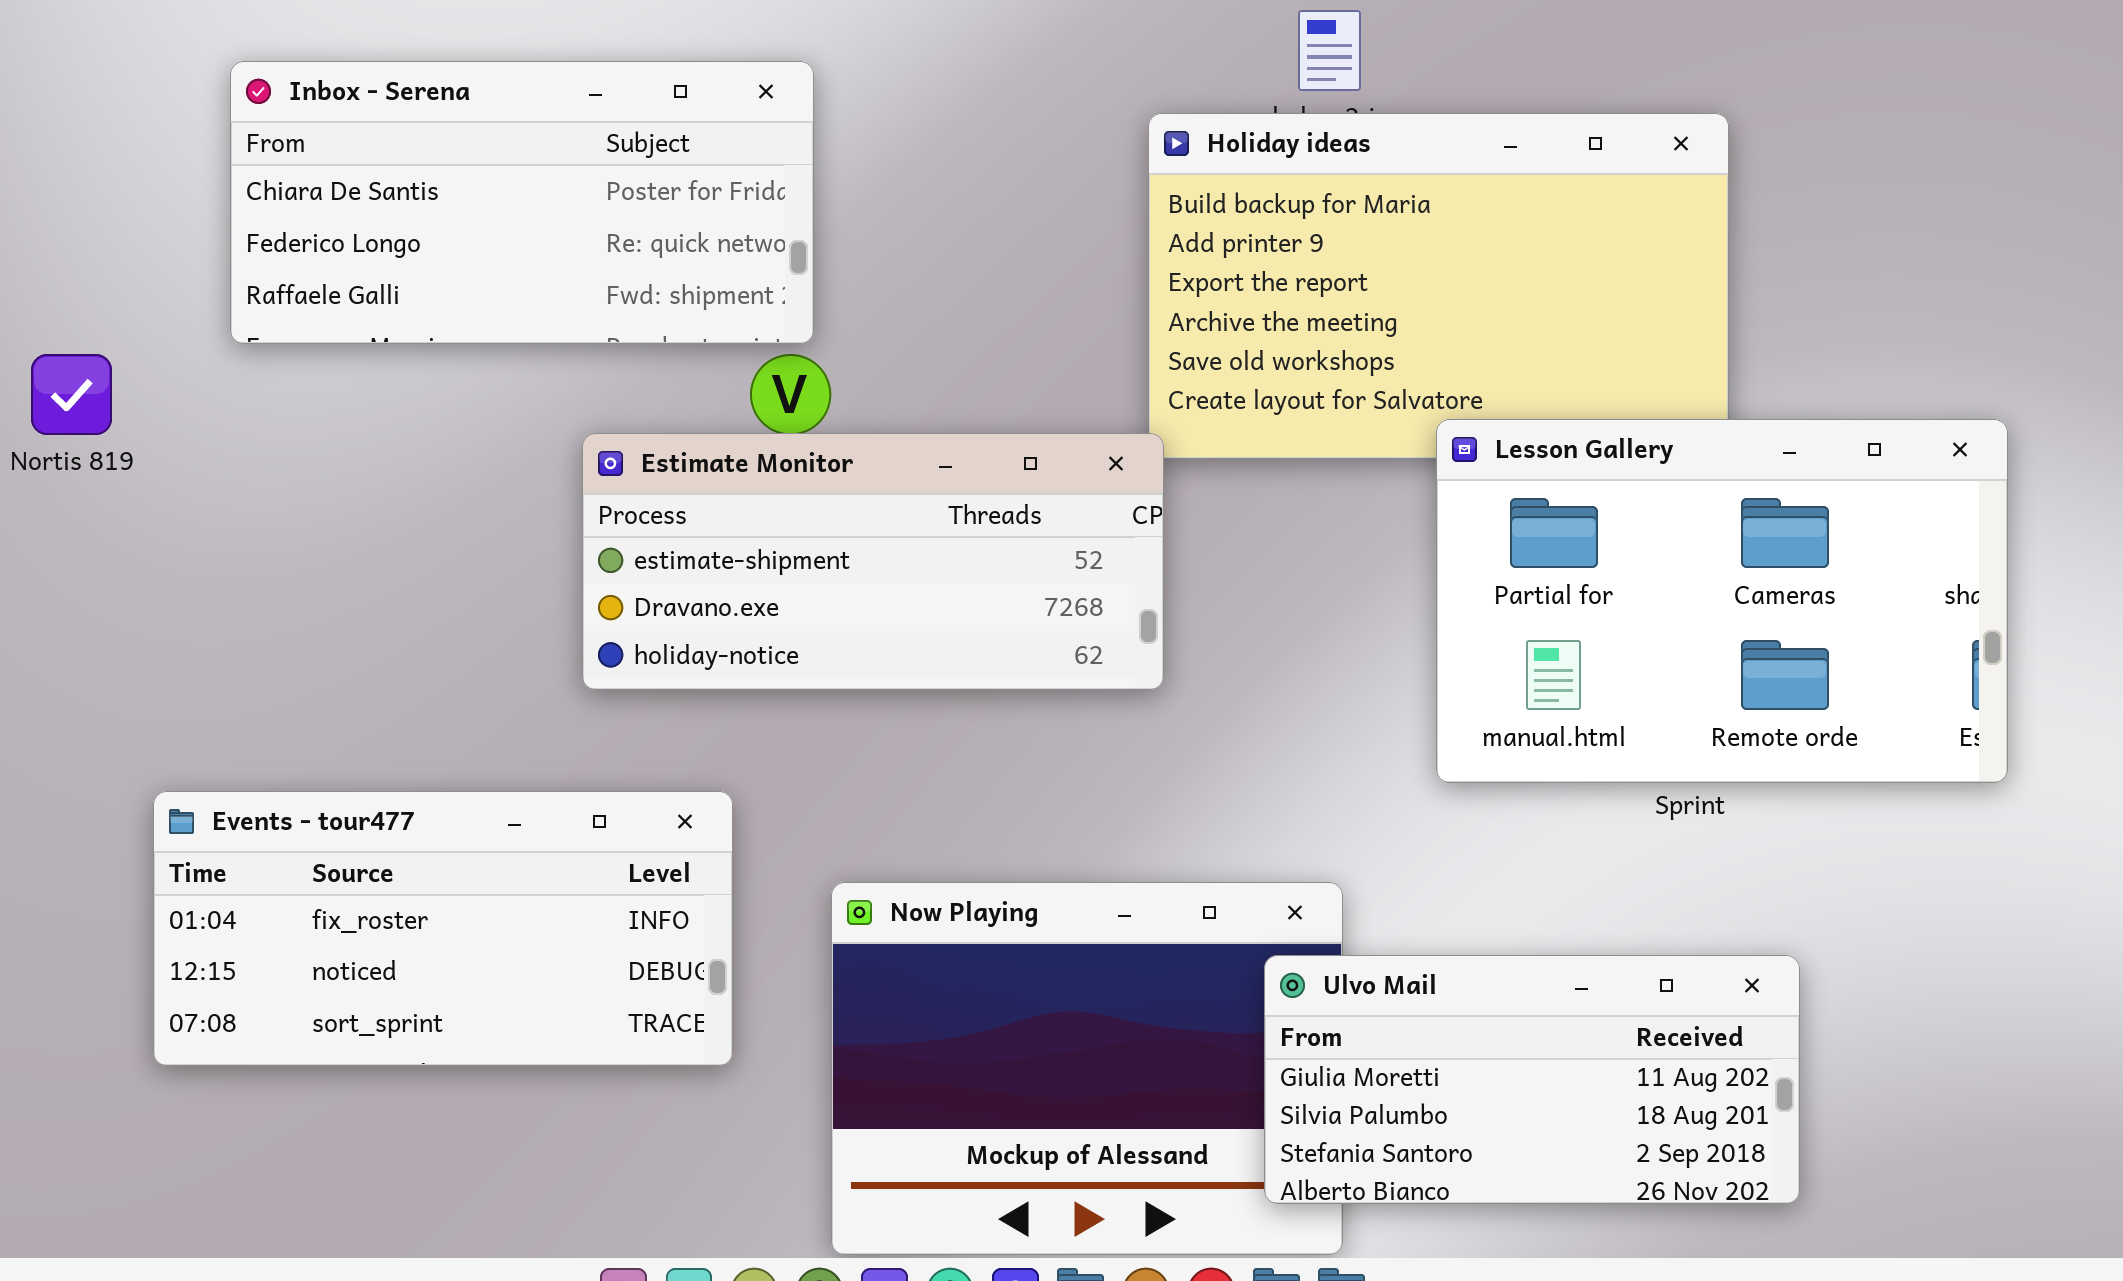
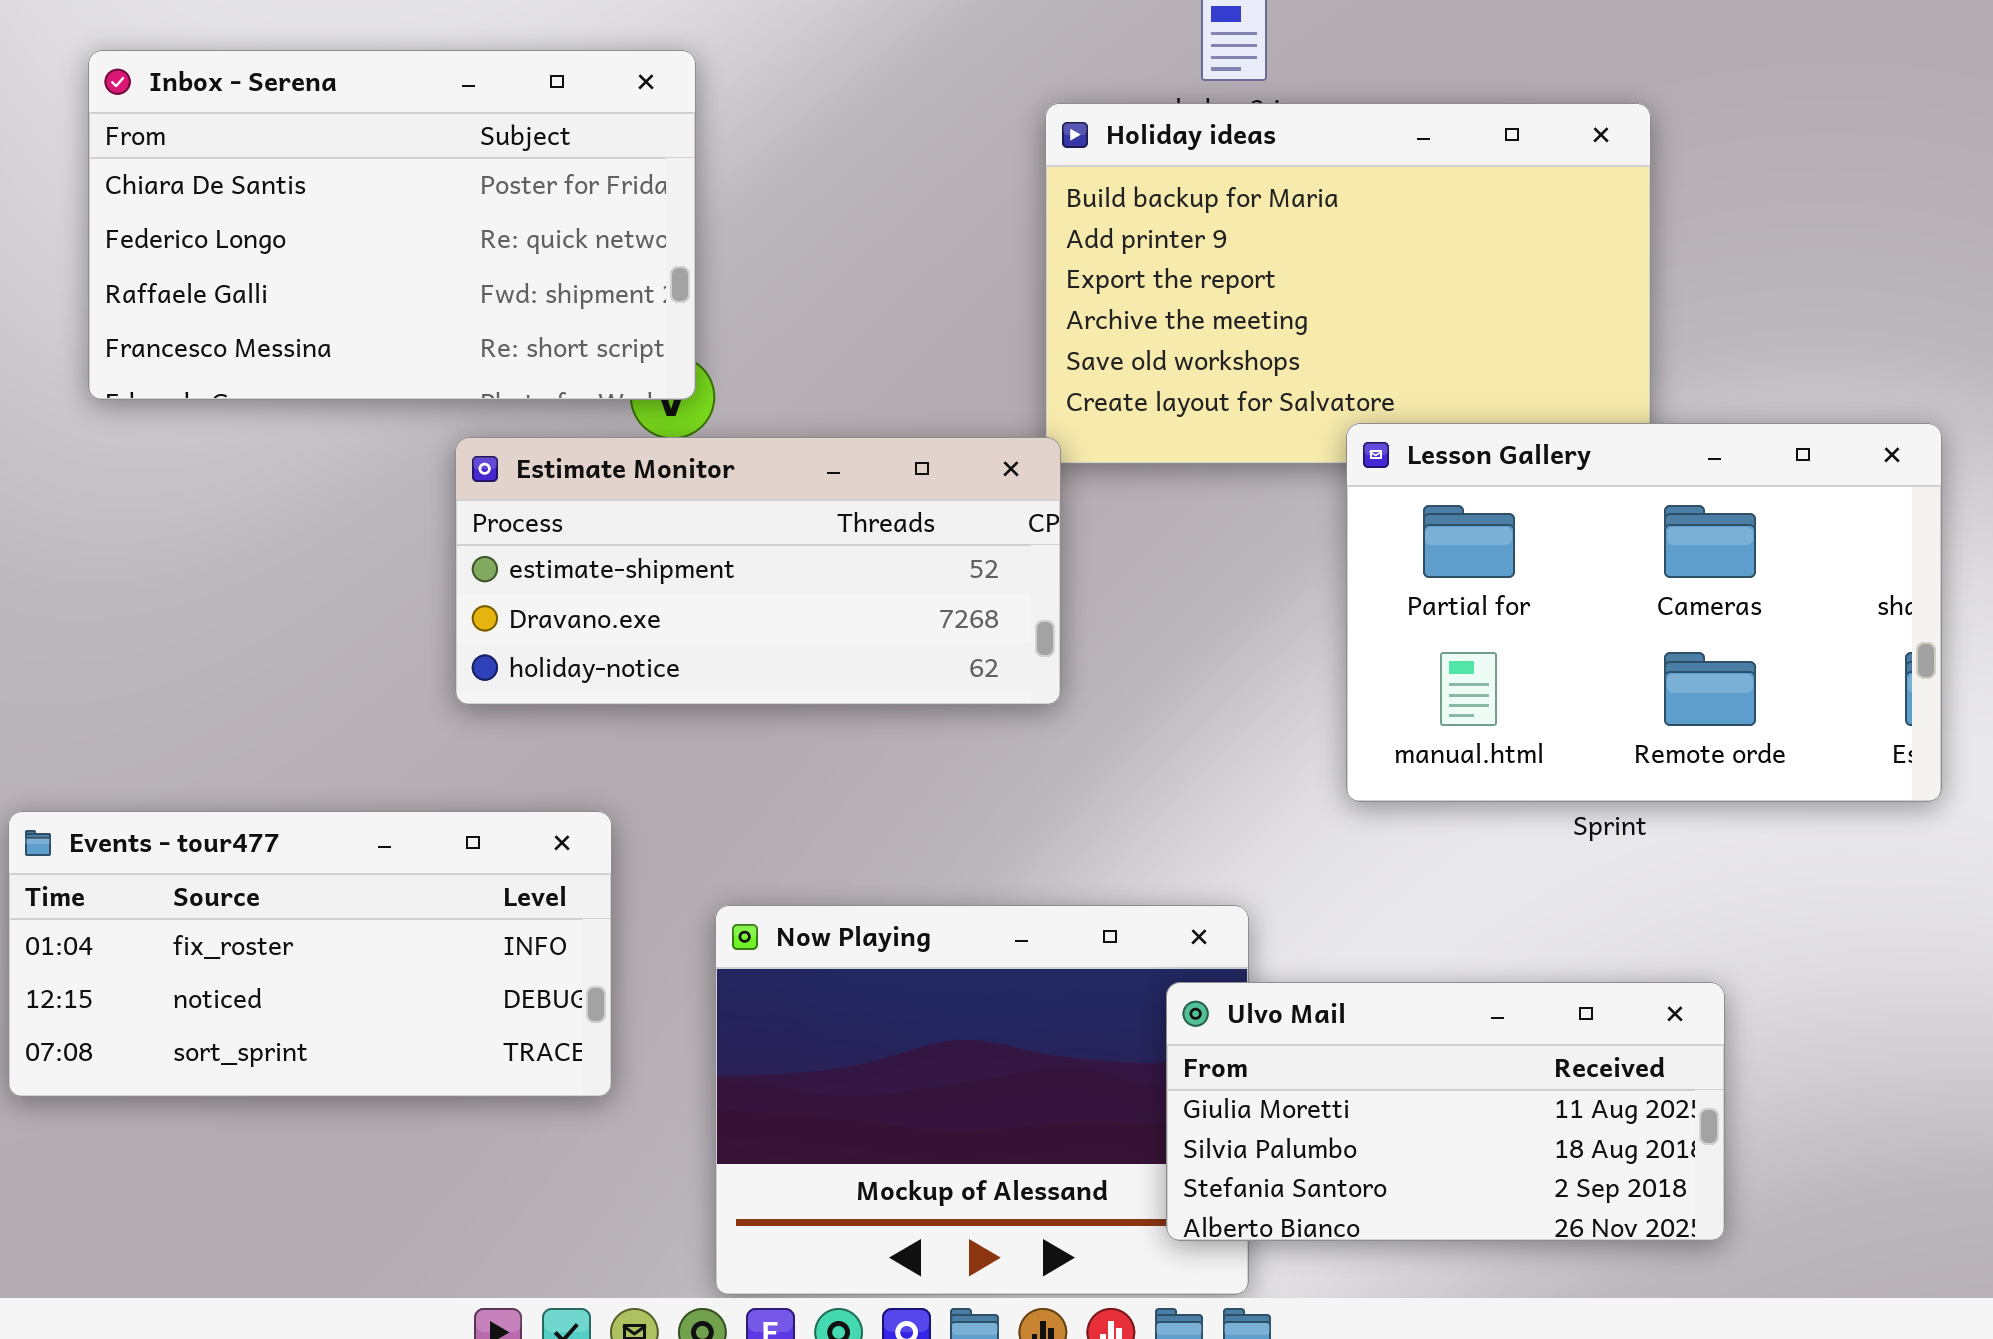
Inbox - Serena: [230,61,814,344] -> [88,50,696,400], resized

